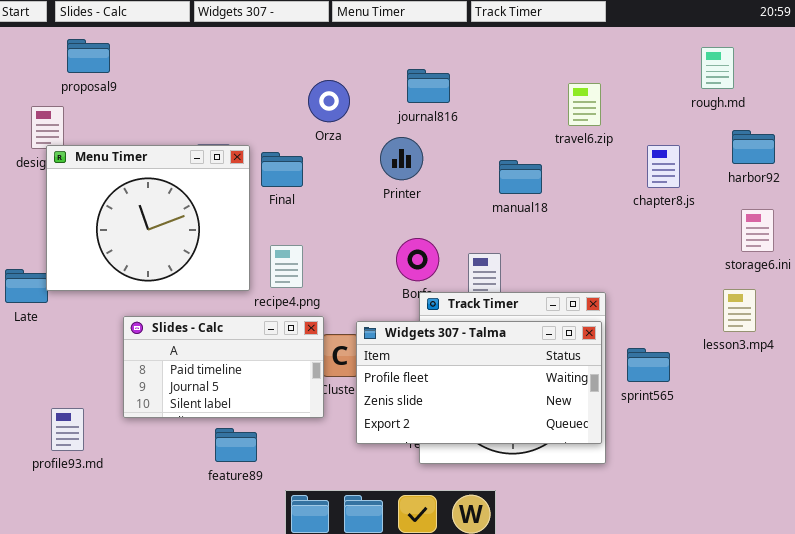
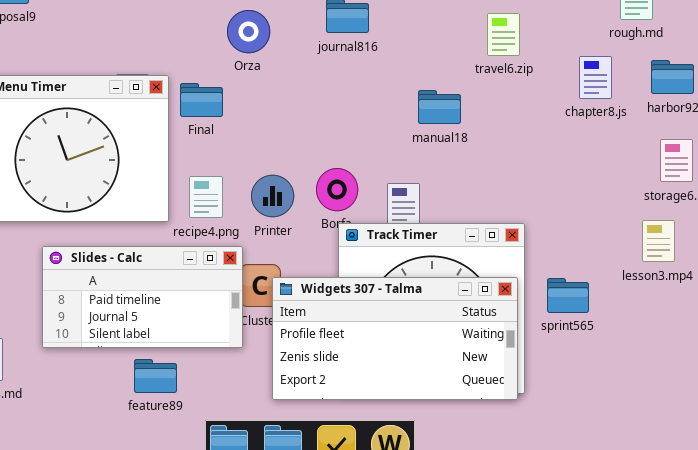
Printer: [380,137,423,180] -> [251,175,294,217], moved
chapter8.js: [647,145,680,188] -> [579,56,612,99], moved
Widgets 307 - Talma: [356,321,602,444] -> [272,277,518,400], moved

